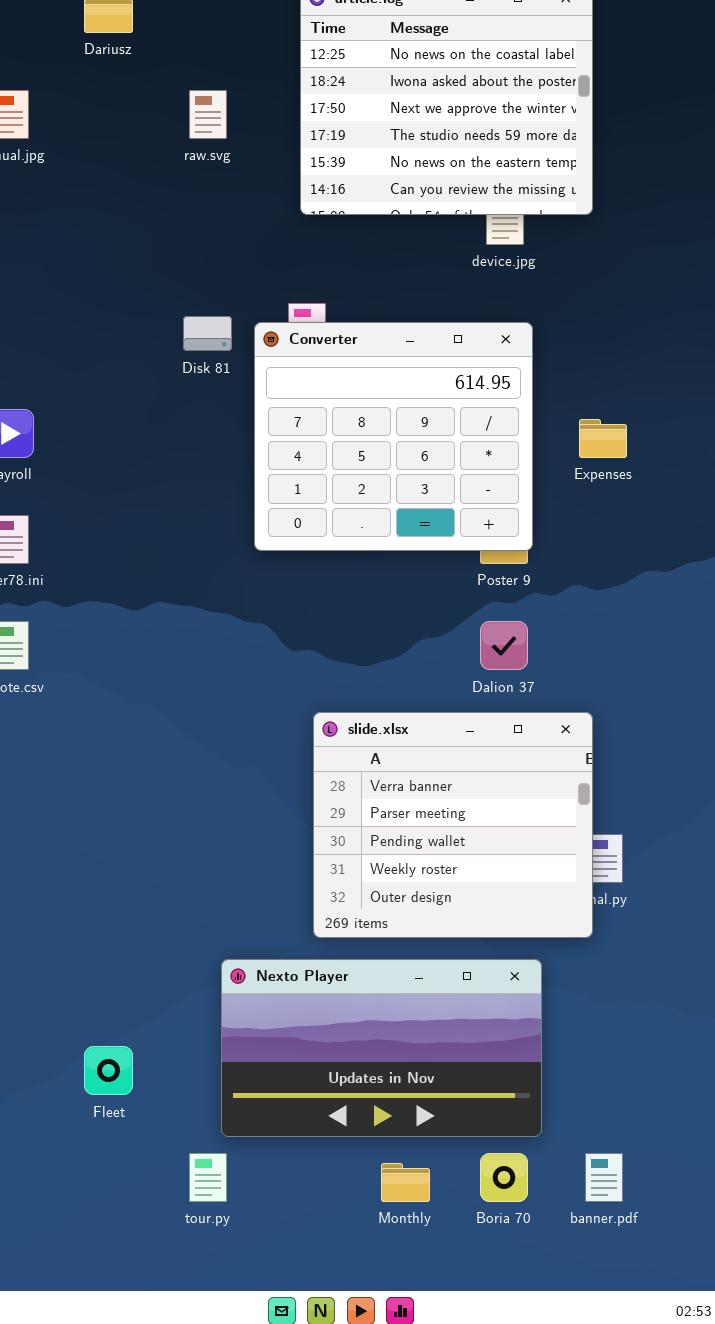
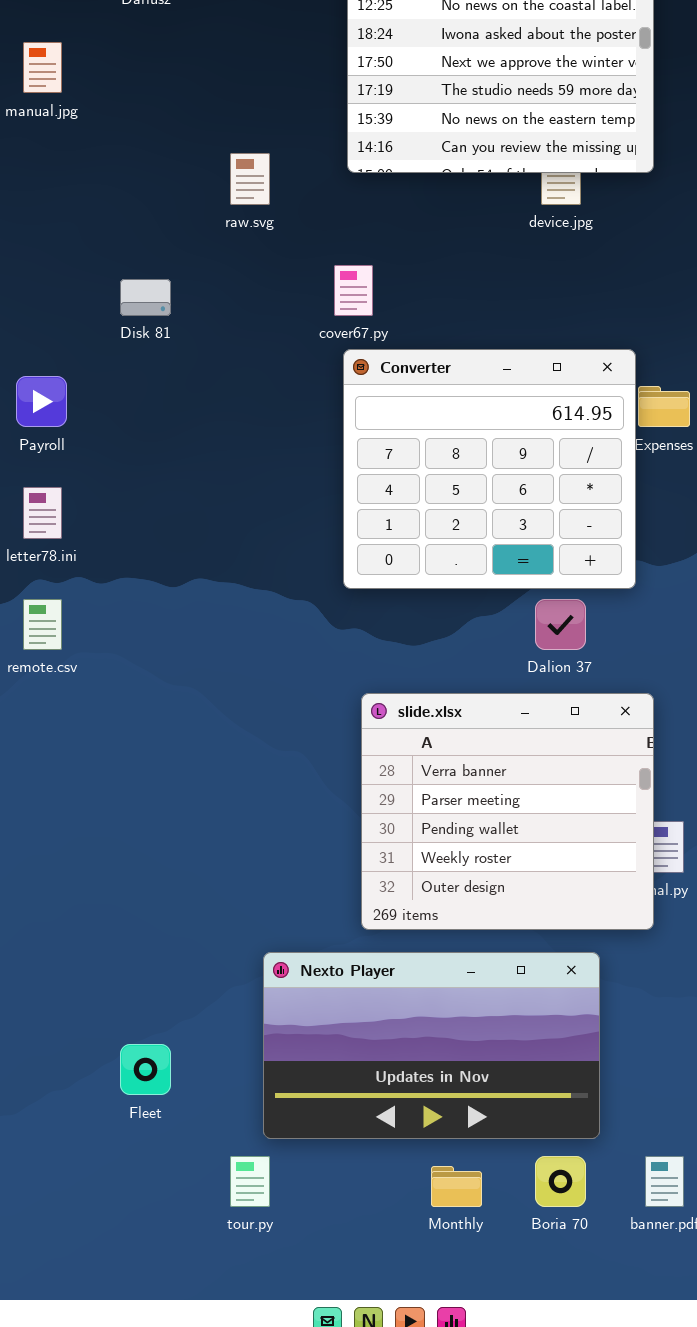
raw.svg: [189,90,227,139] -> [230,153,270,205], moved
Disk 81: [183,316,232,351] -> [120,279,171,316], moved
Converter: [254,322,533,551] -> [343,349,636,589], moved

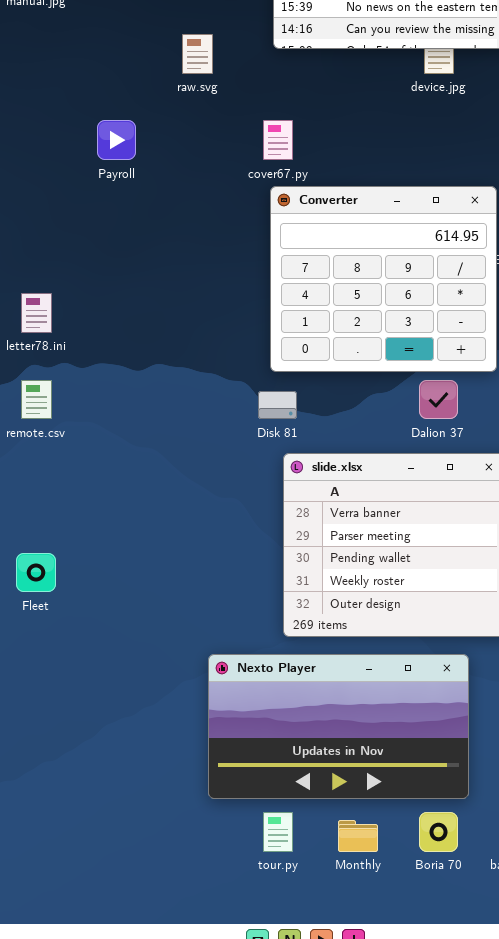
Disk 81: [120,279,171,316] -> [258,391,297,419], moved
Payroll: [16,376,67,427] -> [97,120,136,160], moved
Fleet: [120,1044,171,1095] -> [16,553,56,592], moved
tour.py: [230,1156,270,1207] -> [263,812,293,852], moved

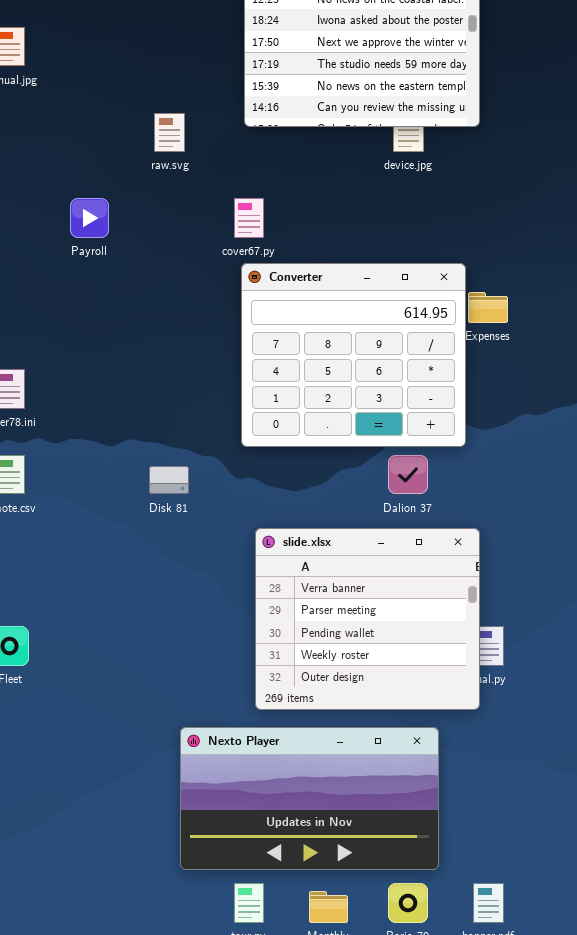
Disk 81: [258,391,297,419] -> [149,466,189,494], moved

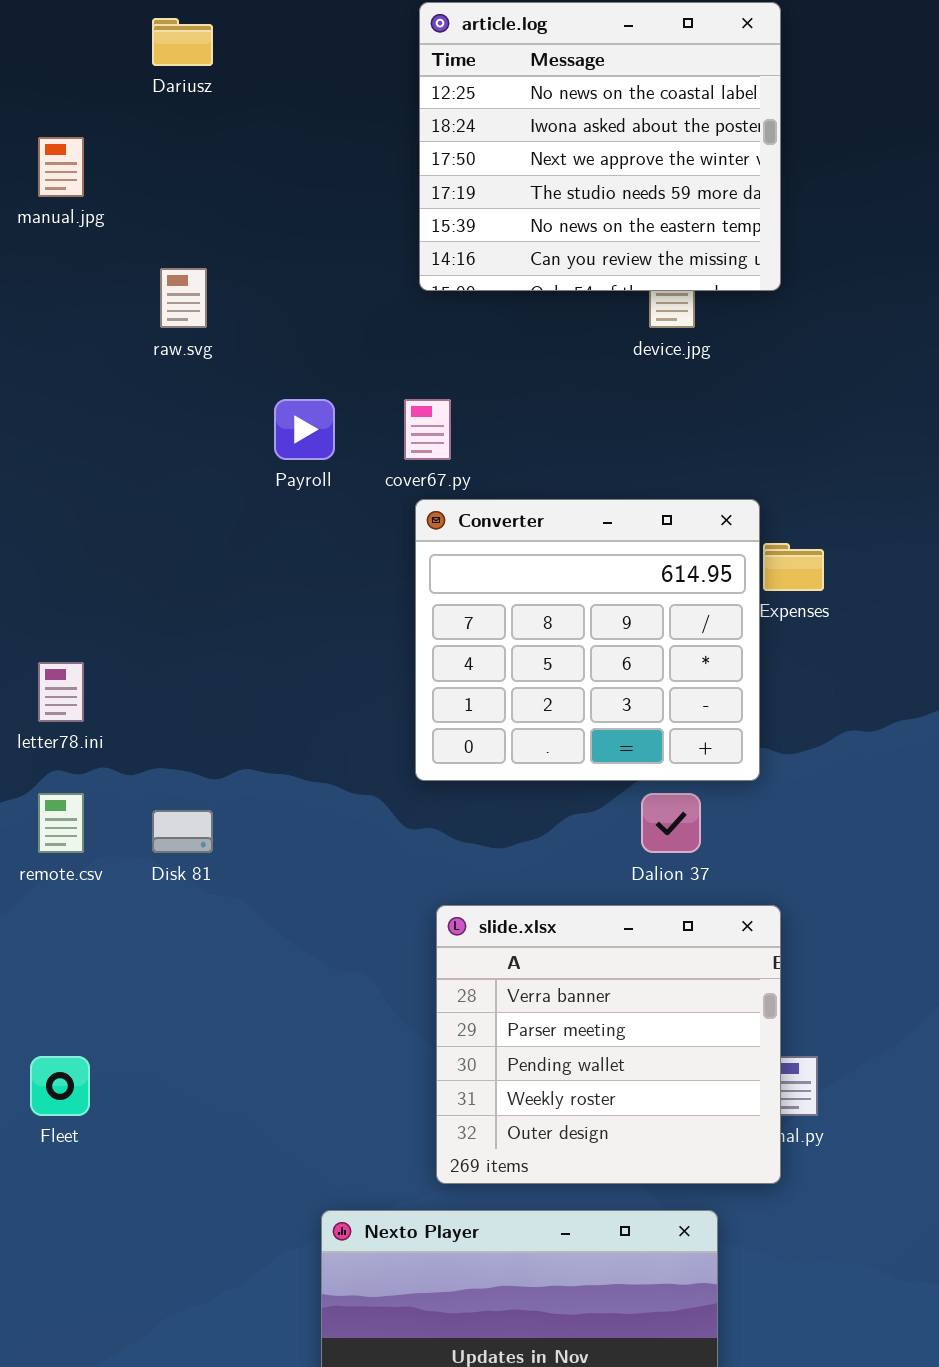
raw.svg: [154,113,185,152] -> [160,268,207,328], moved
Payroll: [70,198,109,238] -> [274,399,335,460], moved
Disk 81: [149,466,189,494] -> [152,810,213,853], moved

